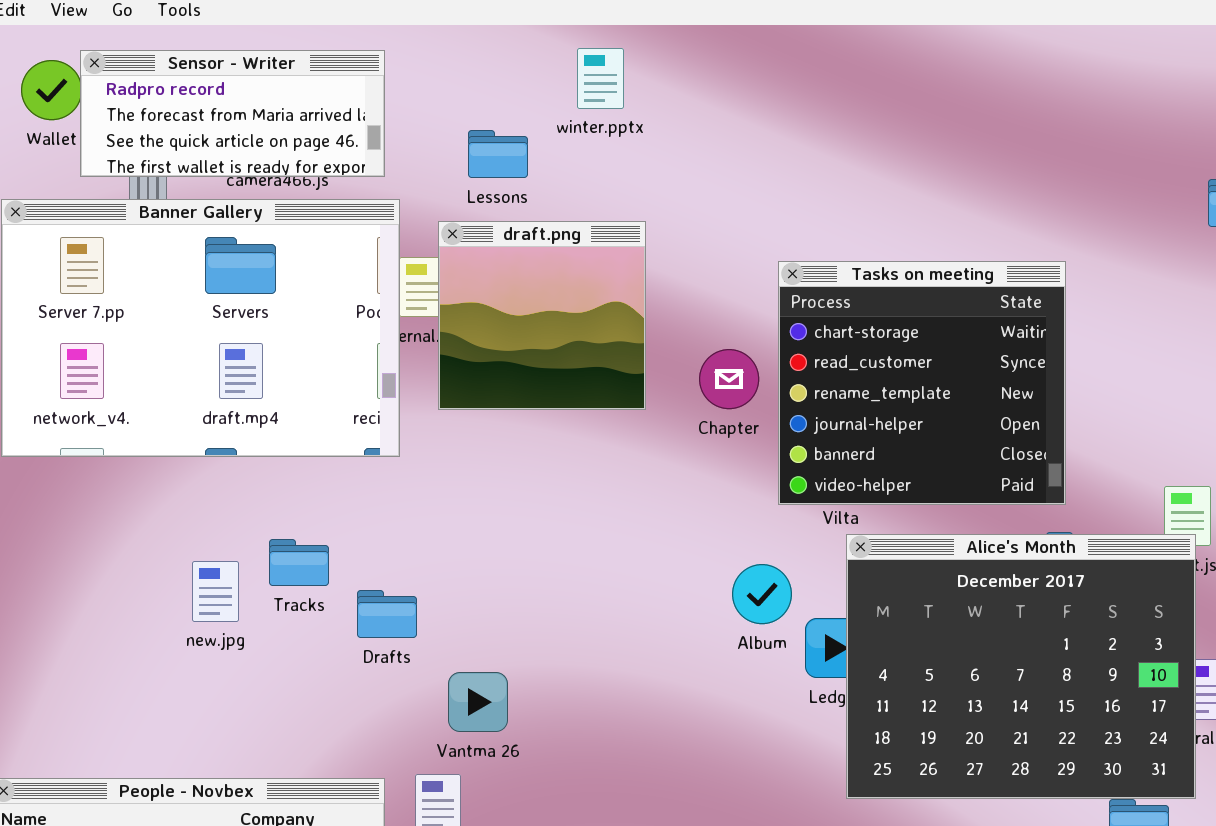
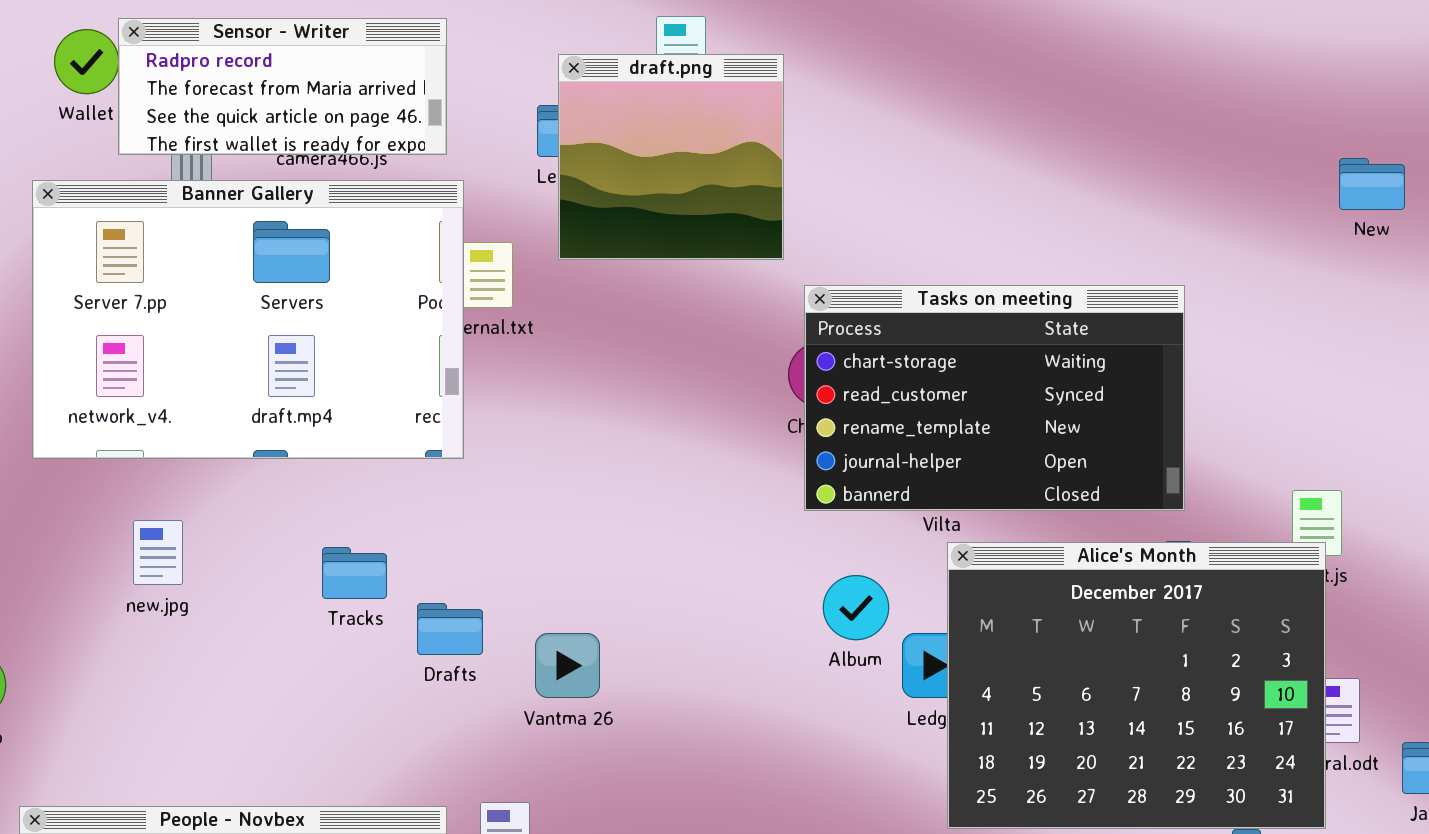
draft.png: [438,221,646,410] -> [558,54,784,260], moved
Tasks on meeting: [778,261,1066,505] -> [804,285,1185,511], resized
new.jpg: [192,561,239,622] -> [133,520,183,585], moved
Vantma 26: [448,672,508,732] -> [535,633,600,698], moved

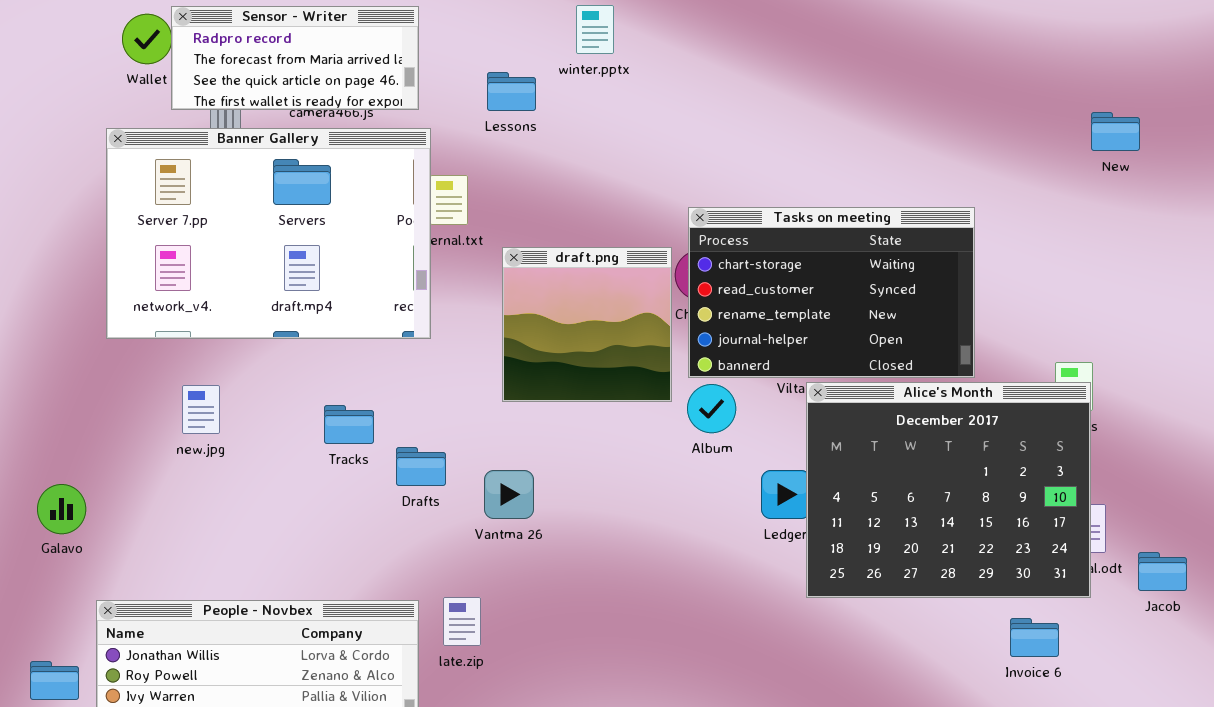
draft.png: [558,54,784,260] -> [502,247,672,402], moved
Alice's Month: [947,542,1326,829] -> [806,382,1091,598], moved
Album: [823,575,889,640] -> [687,384,736,433], moved

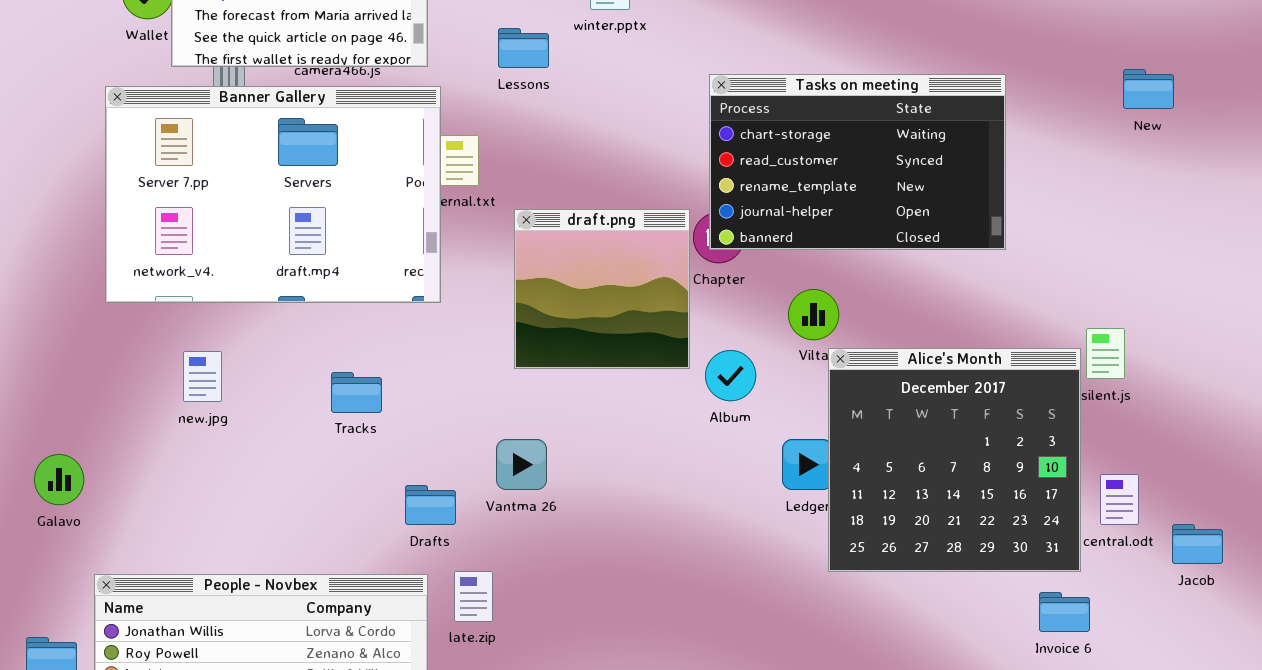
Tasks on meeting: [688,207,975,378] -> [709,74,1006,250], moved
Alice's Month: [806,382,1091,598] -> [828,348,1081,572], resized
Drafts: [396,447,446,486] -> [405,485,456,525], moved

